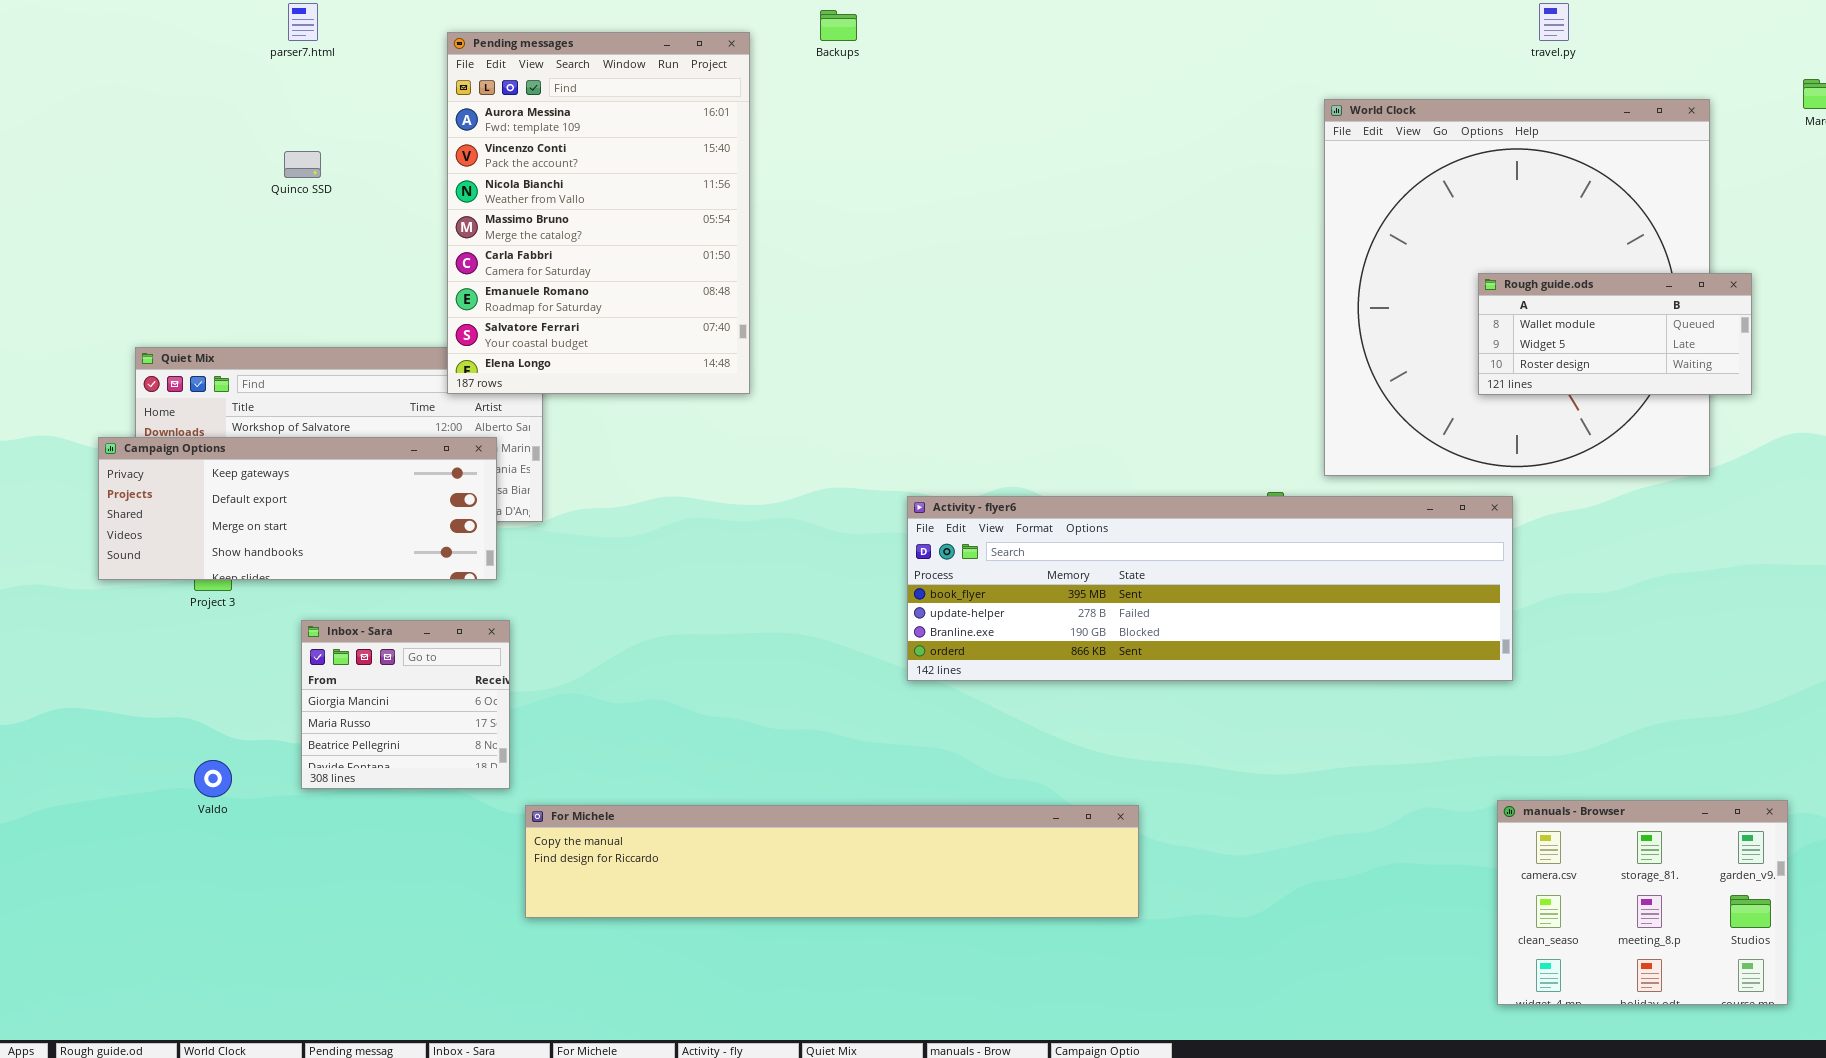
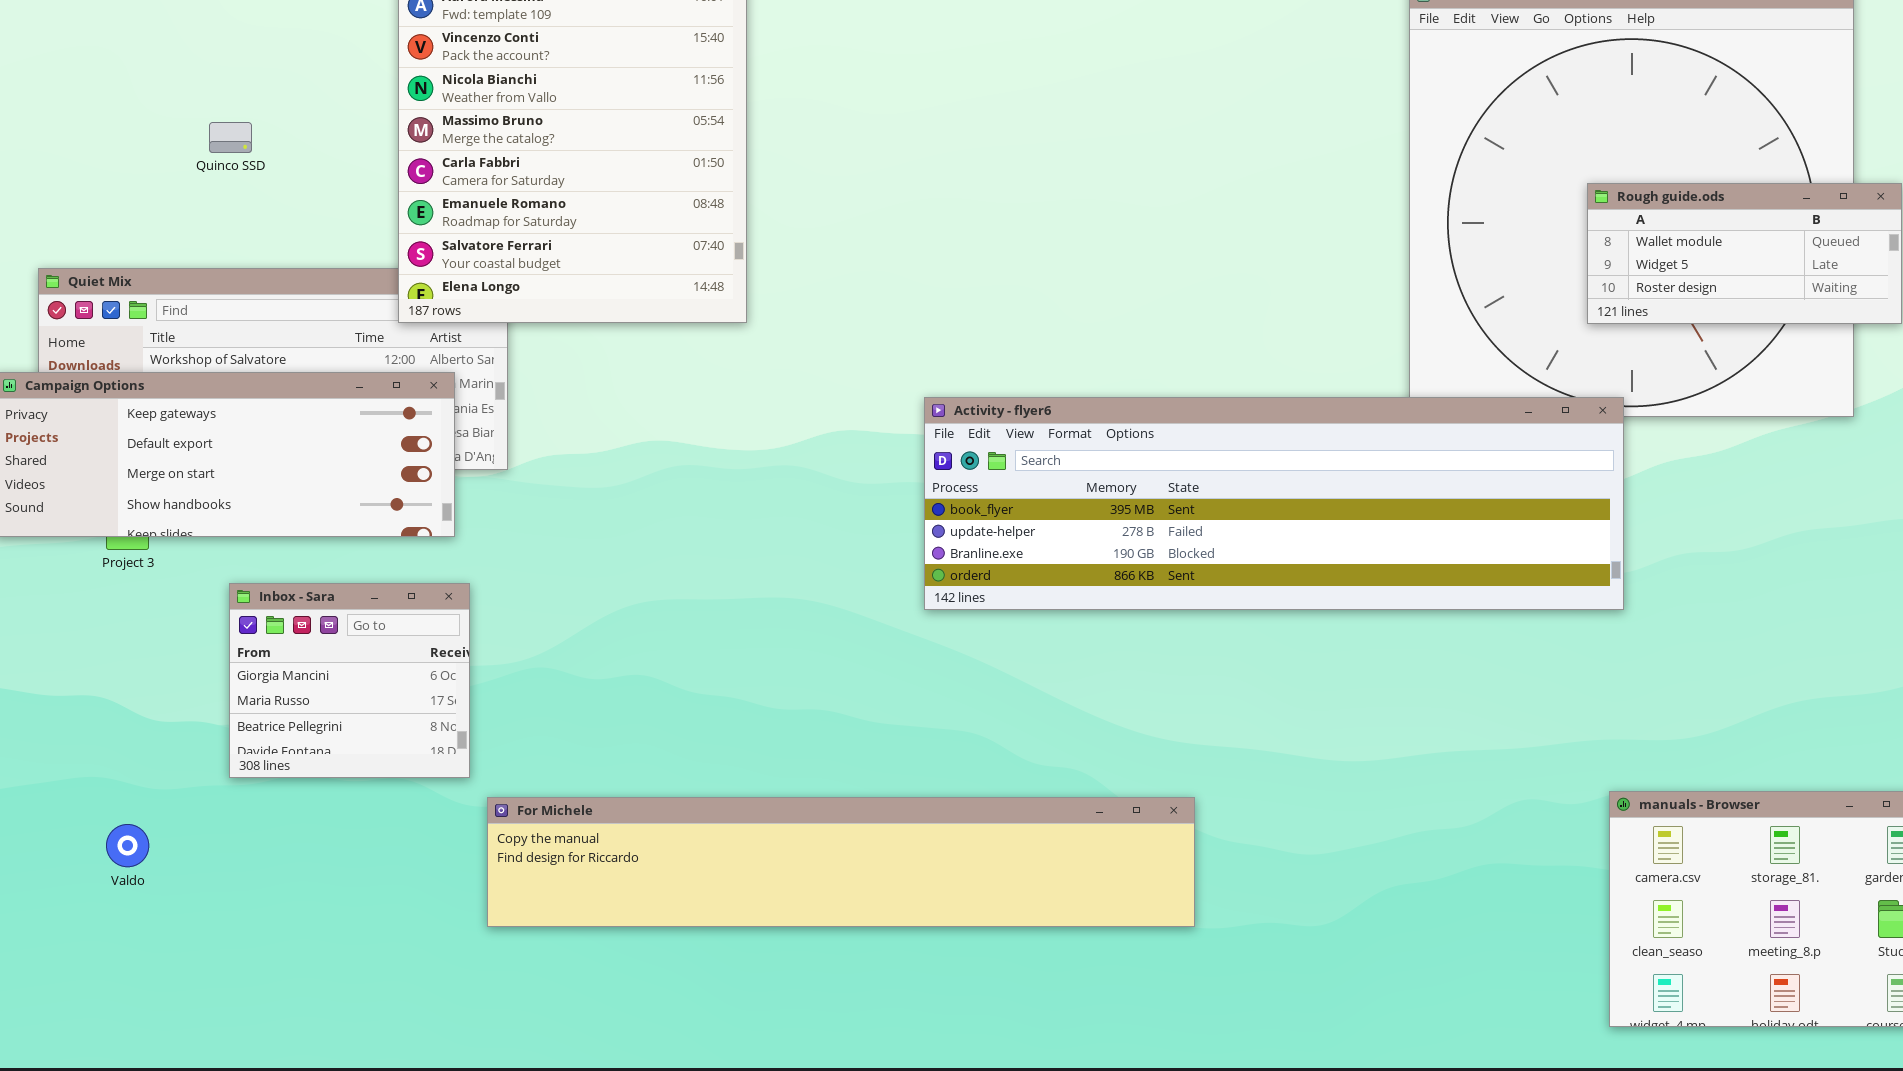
Quinco SSD: [284,151,321,178] -> [209,122,252,153], moved
Activity - flyer6: [907,496,1513,681] -> [924,397,1624,610], moved
Valdo: [194,760,232,797] -> [106,824,149,867], moved

